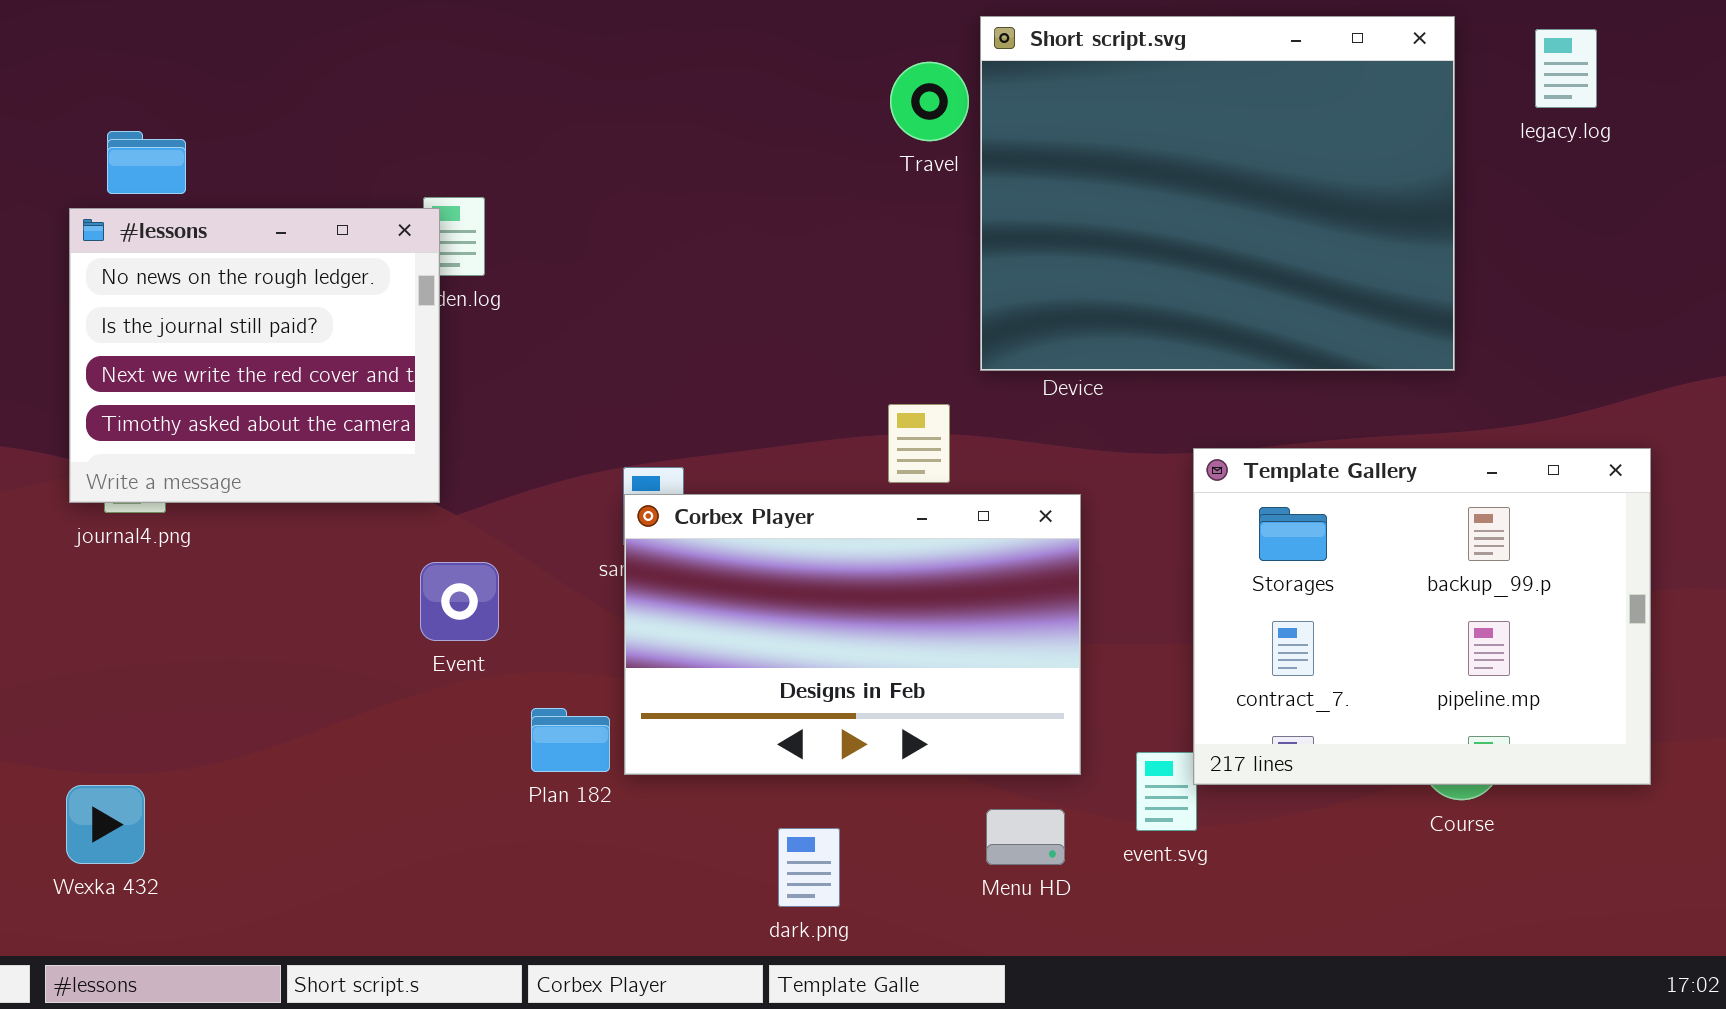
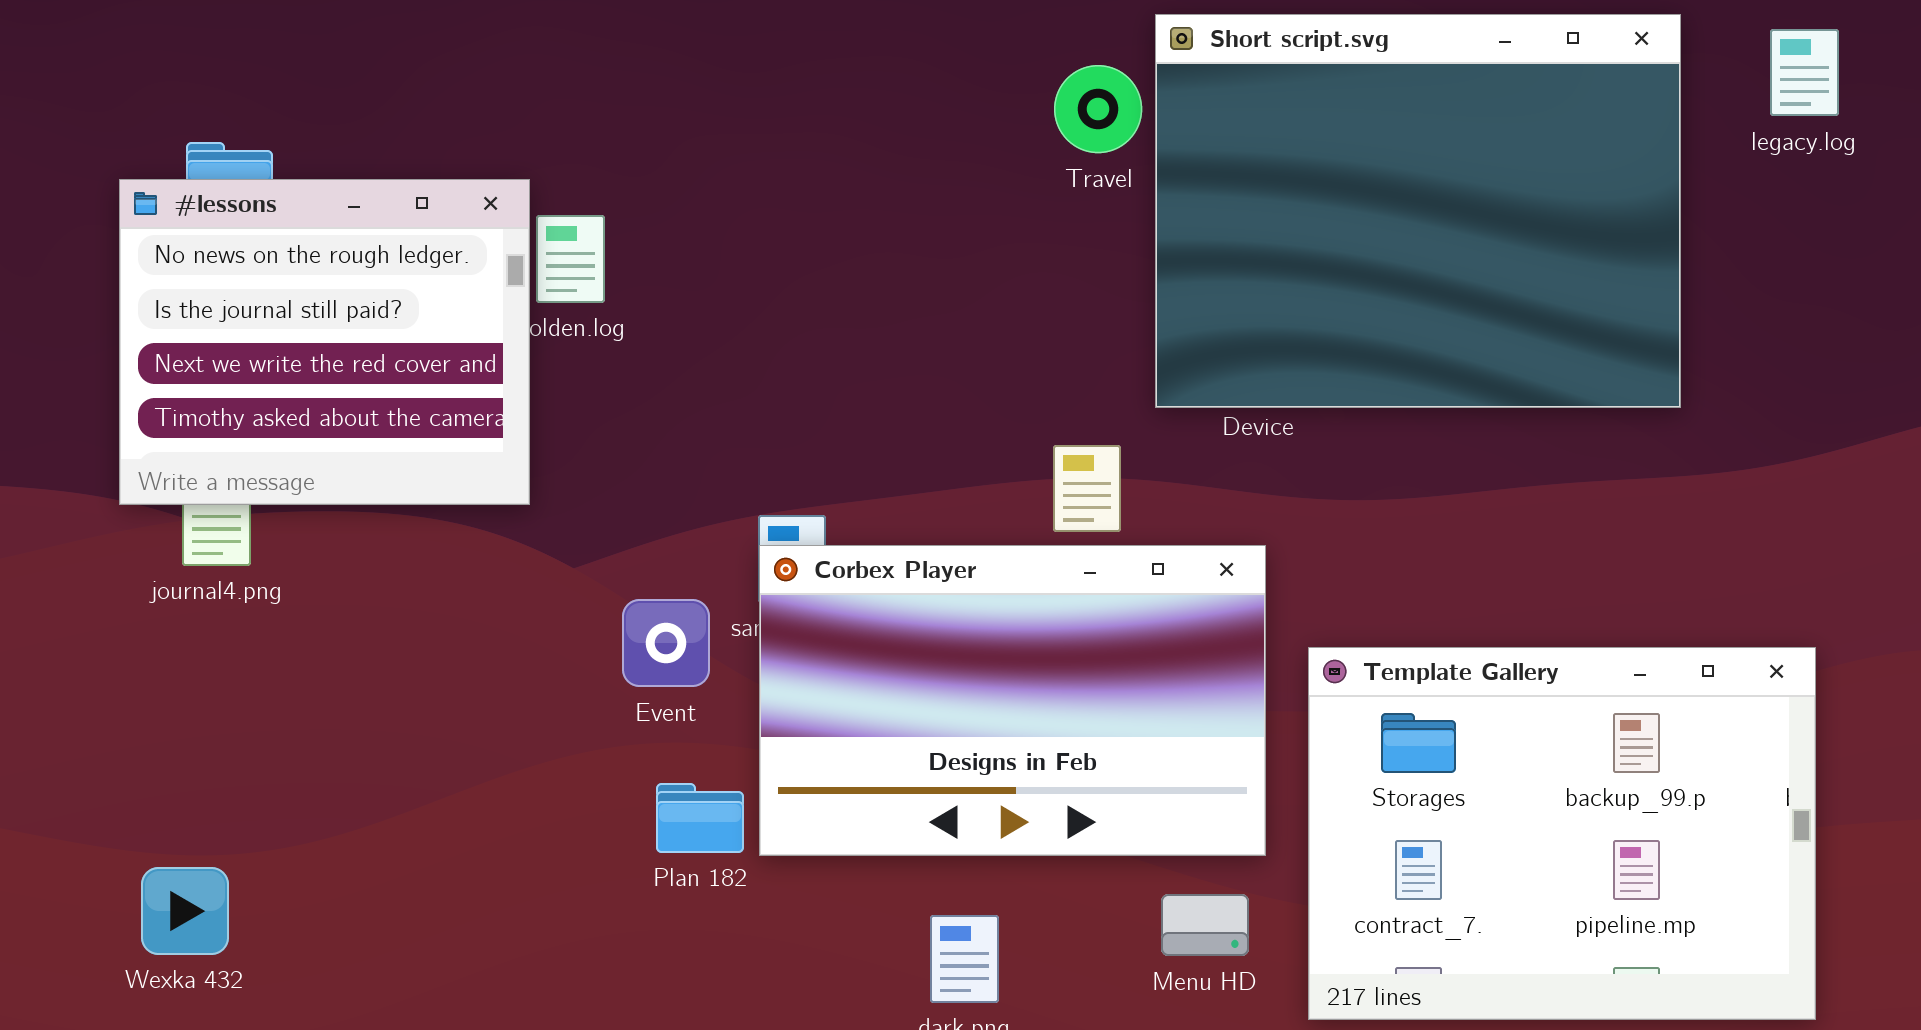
#lessons: [69,208,440,503] -> [119,179,530,505], moved
Template Gallery: [1193,448,1651,785] -> [1308,647,1816,1020], moved
Event: [420,562,499,641] -> [622,599,710,687], moved

